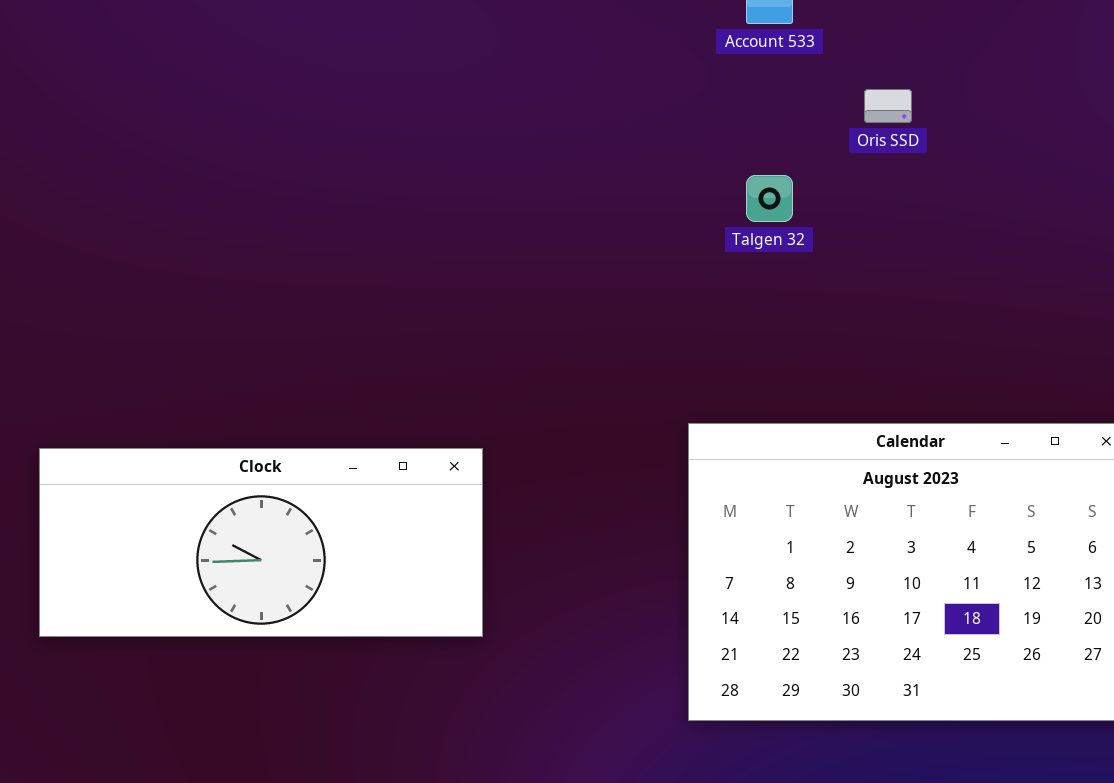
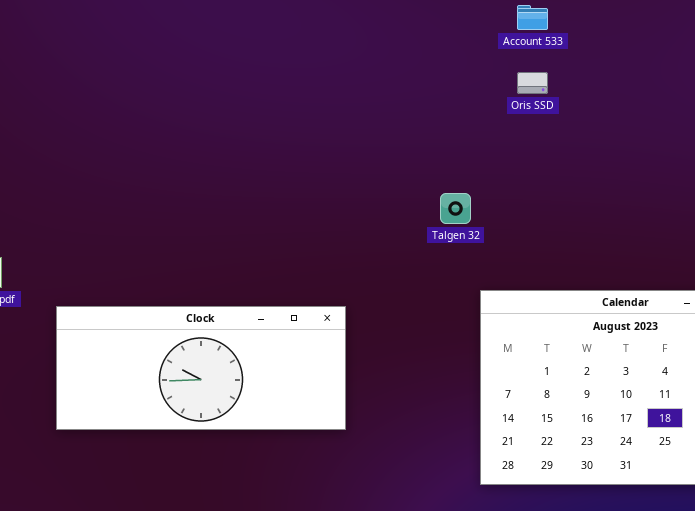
Oris SSD: [864,89,912,123] -> [517,72,548,94], moved
Talgen 32: [746,175,793,222] -> [440,193,471,224], moved

